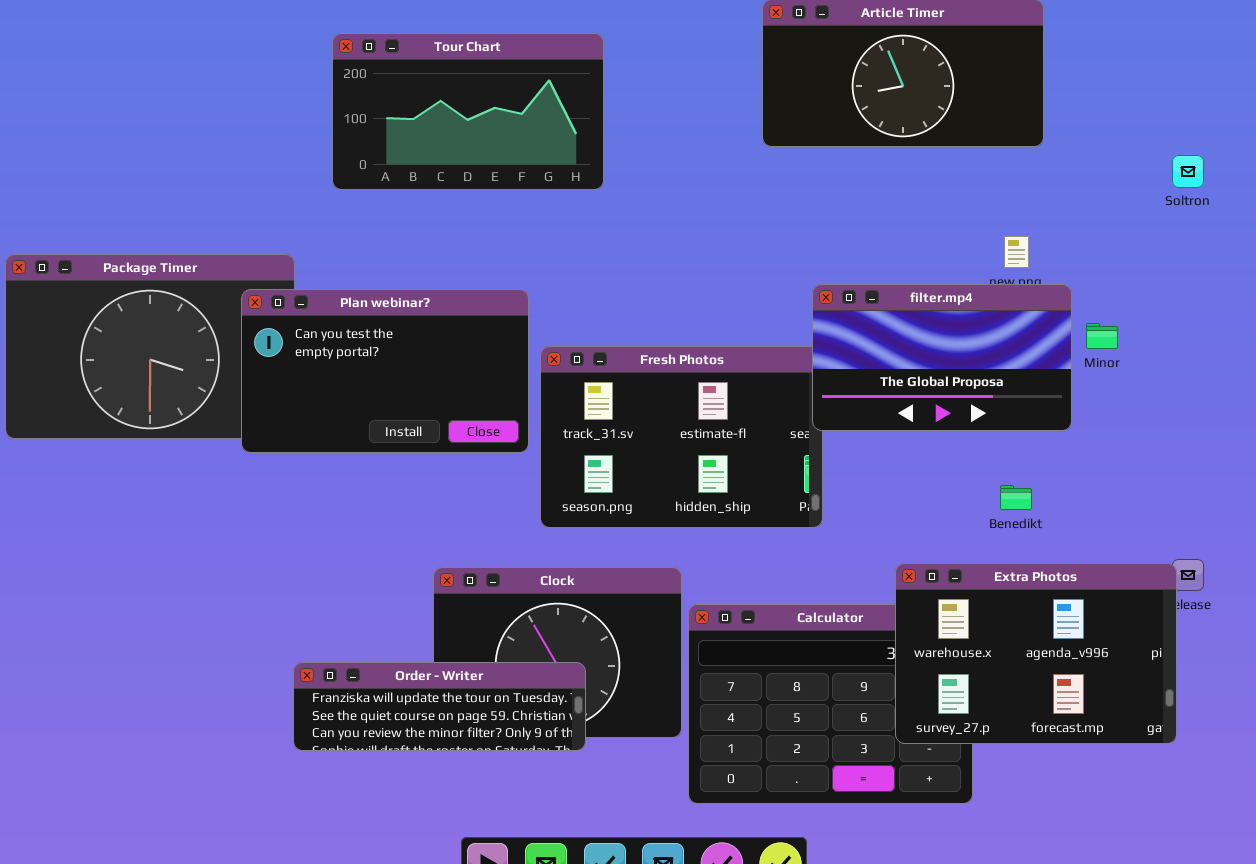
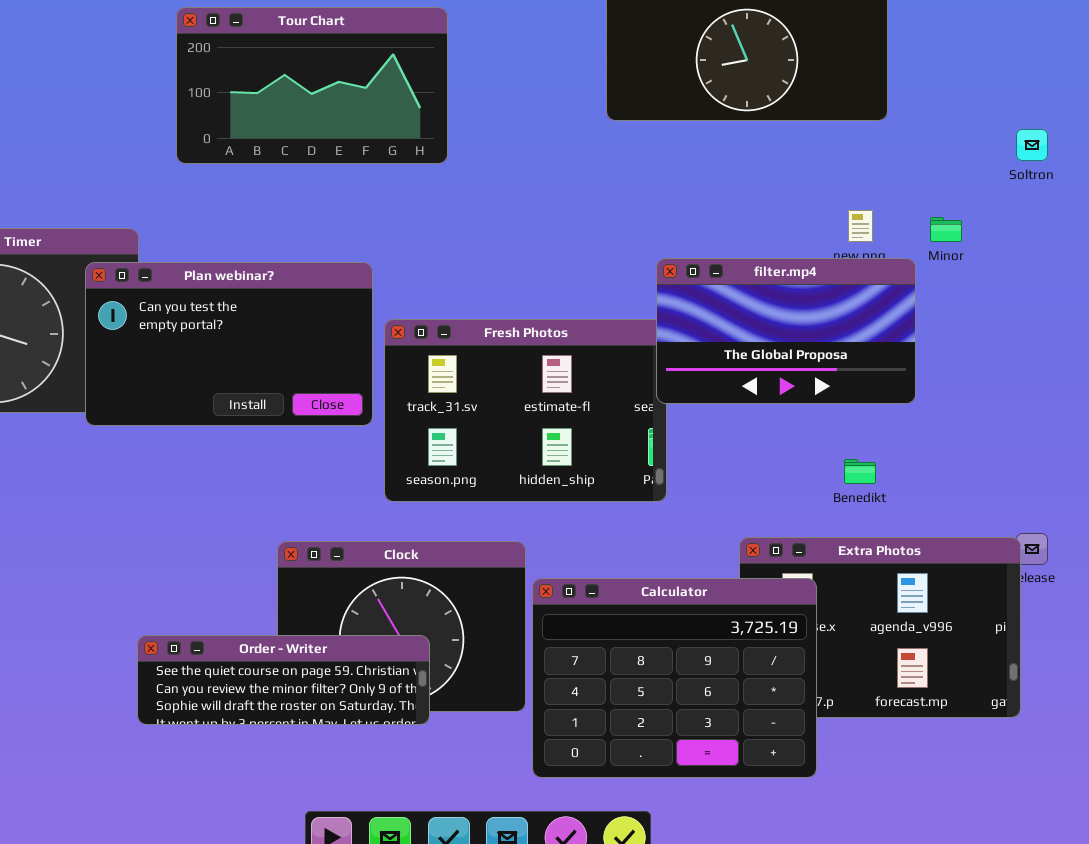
Minor: [1086,323,1118,349] -> [930,217,962,242], moved
Calculator: [688,604,973,804] -> [532,578,817,778], raised
Order - Writer: [293,662,586,751] -> [137,635,430,725], scrolled down 1 row

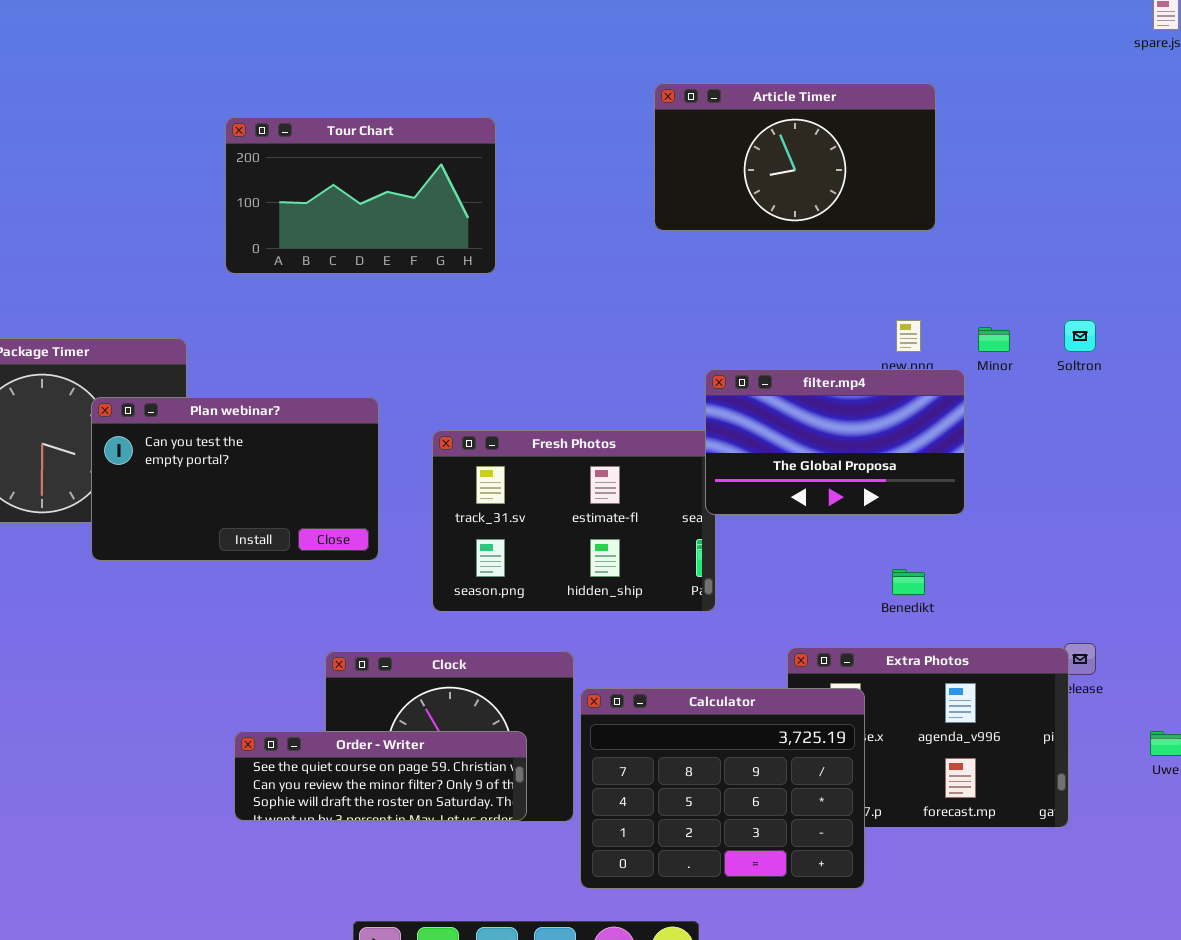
Soltron: [1016,129,1048,161] -> [1064,320,1096,352], moved
Plan webinar?: [85,262,373,426] -> [91,397,379,561], moved
Order - Writer: [137,635,430,725] -> [234,731,527,821], moved

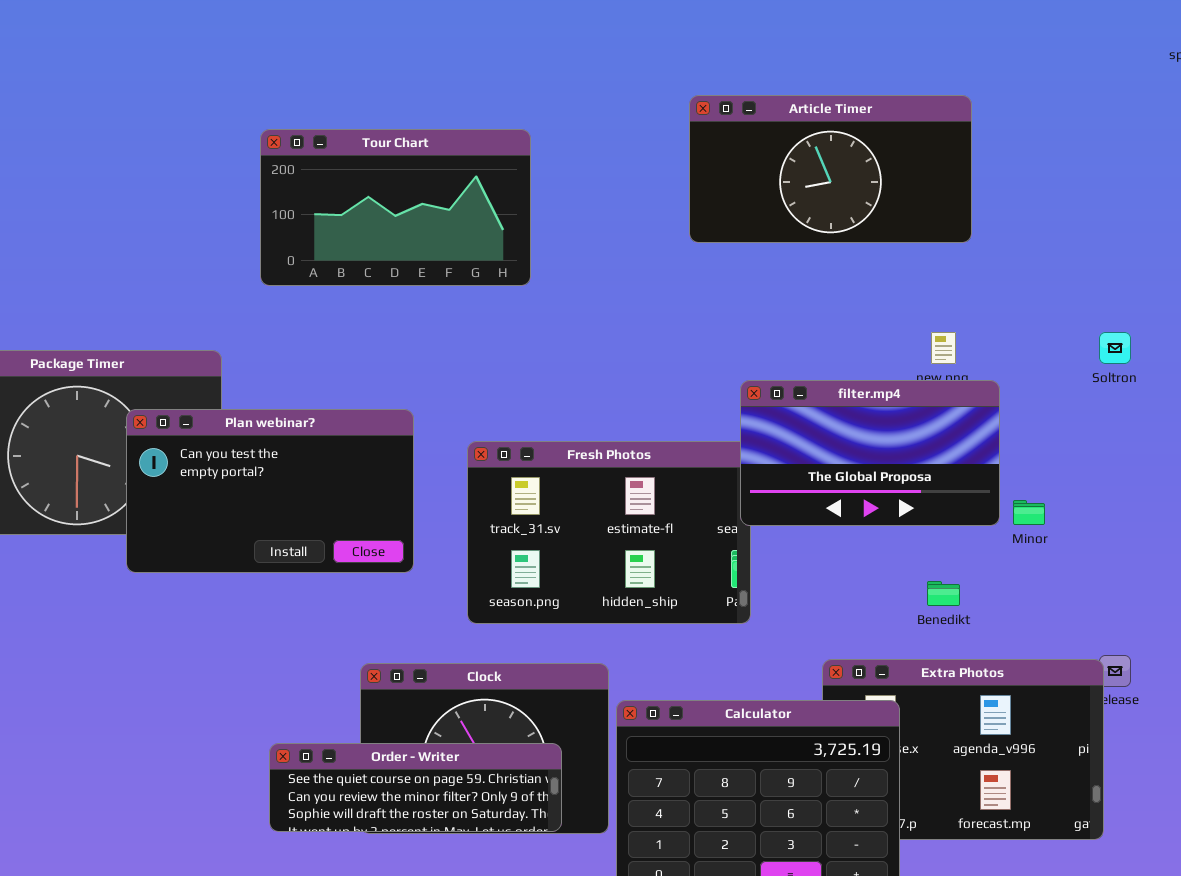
Minor: [978,327,1010,352] -> [1013,500,1045,525], moved

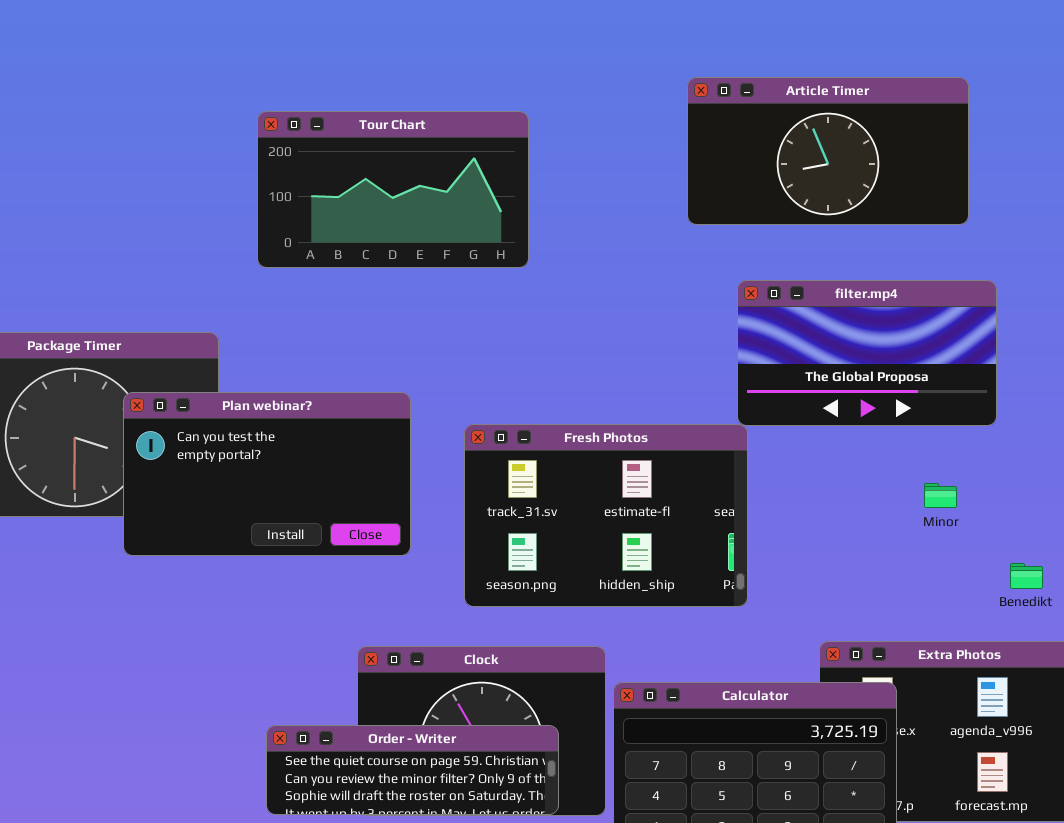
filter.mp4: [740,380,1000,526] -> [737,280,997,426], moved
Minor: [1013,500,1045,525] -> [924,483,957,508], moved
Benedikt: [927,581,960,606] -> [1010,563,1043,589], moved

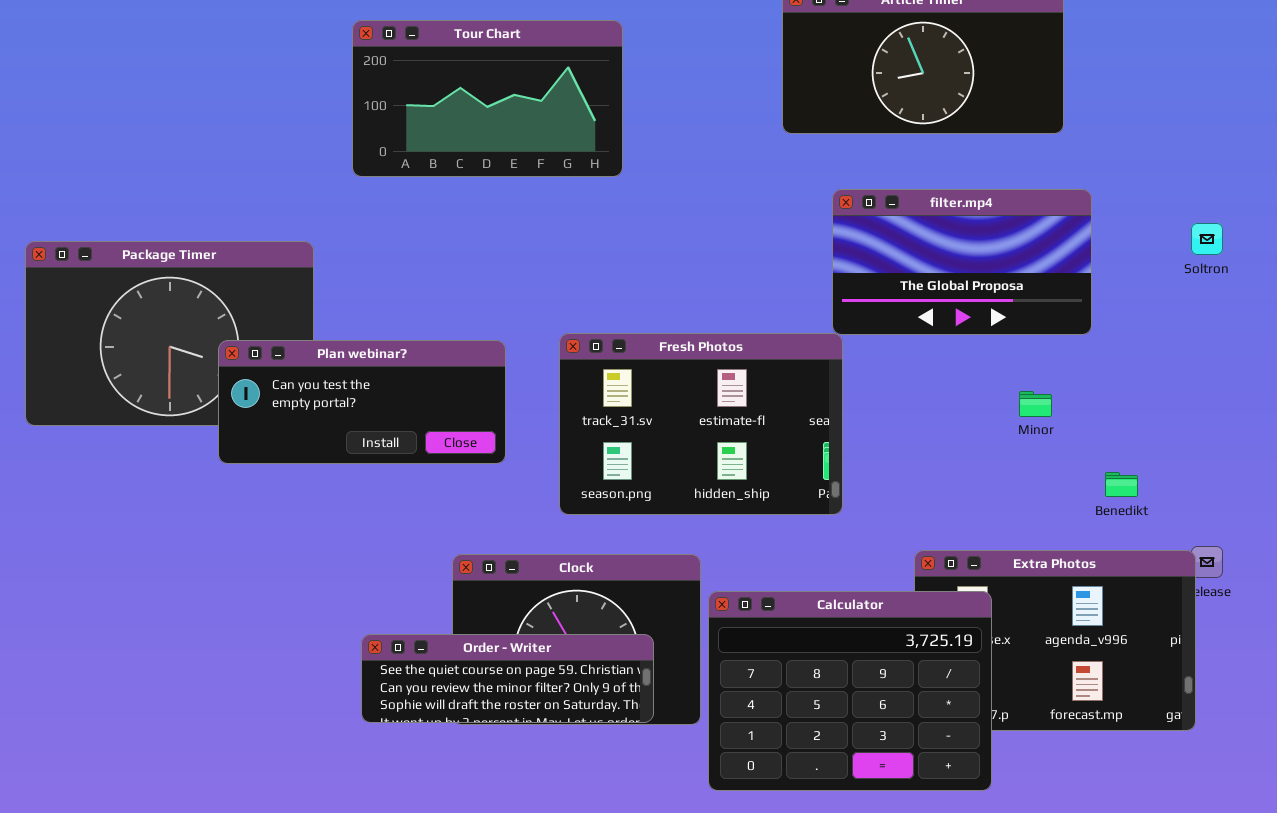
Plan webinar?: [123,392,411,556] -> [218,340,506,464], resized

